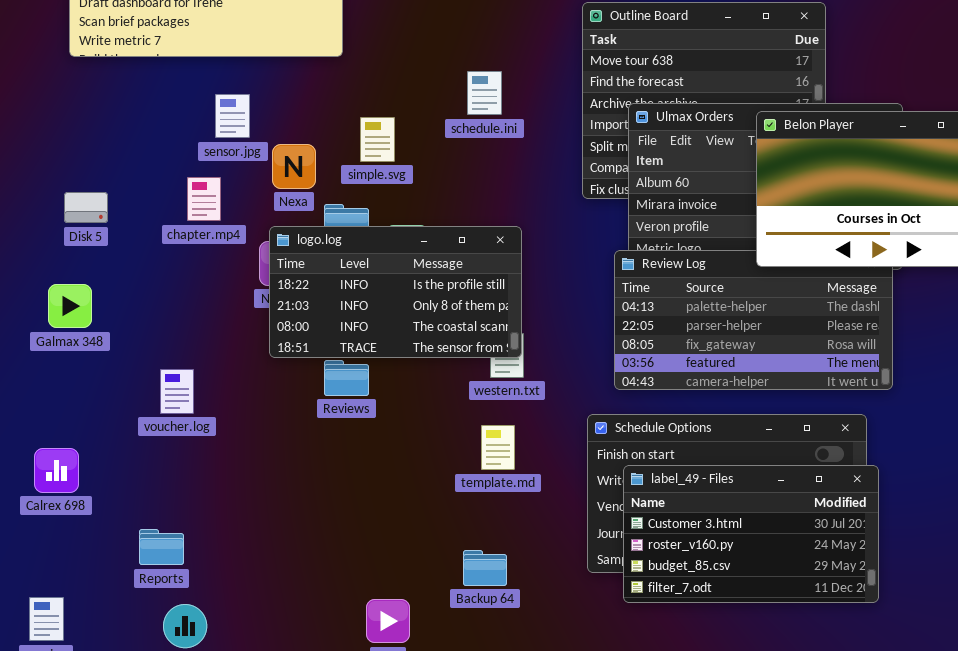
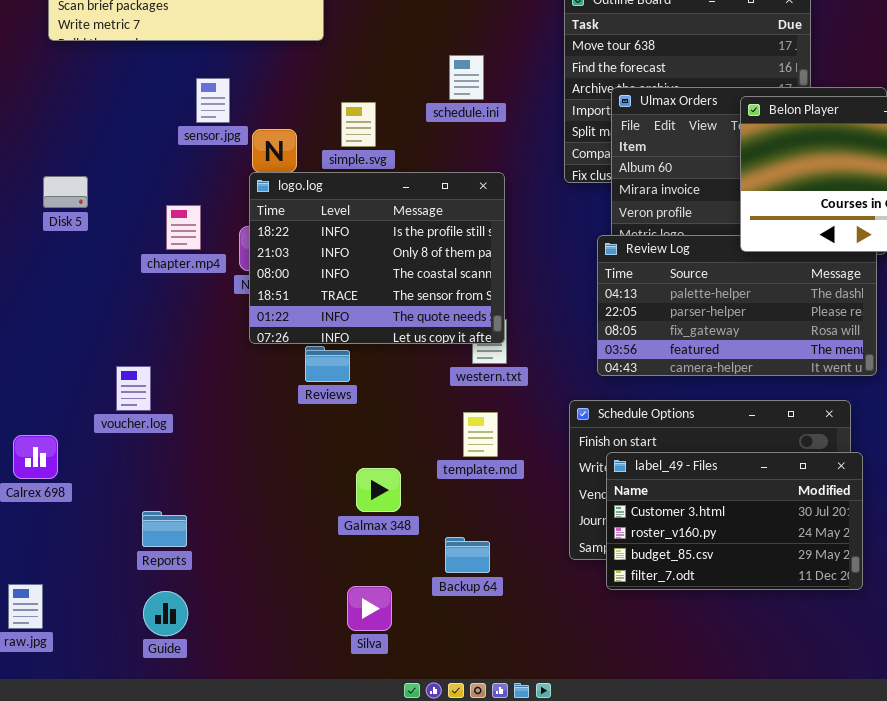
chapter.mp4: [187,177,221,221] -> [166,205,201,250], moved
logo.log: [269,226,522,358] -> [249,172,505,344], resized
Galmax 348: [48,284,92,328] -> [356,468,401,512], moved
voucher.log: [160,369,194,414] -> [116,366,151,411], moved
Reports: [139,529,184,565] -> [142,511,187,547], moved

